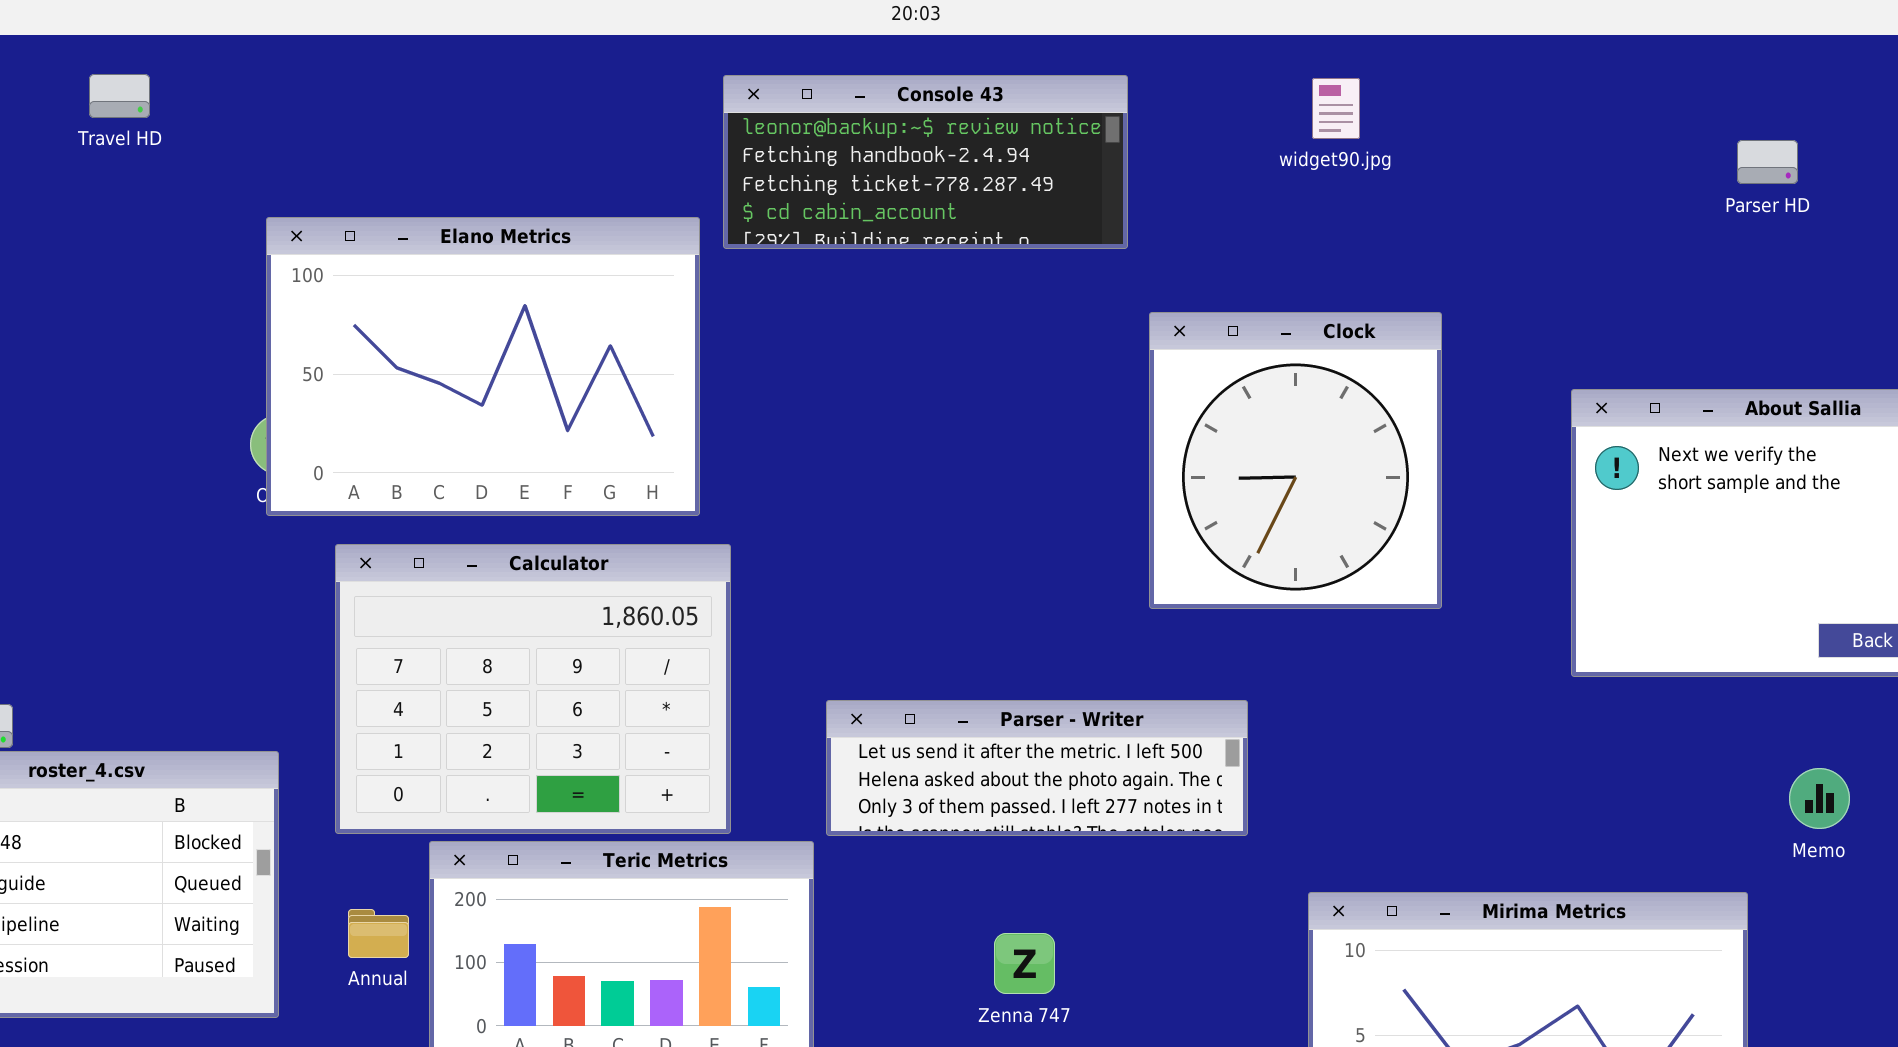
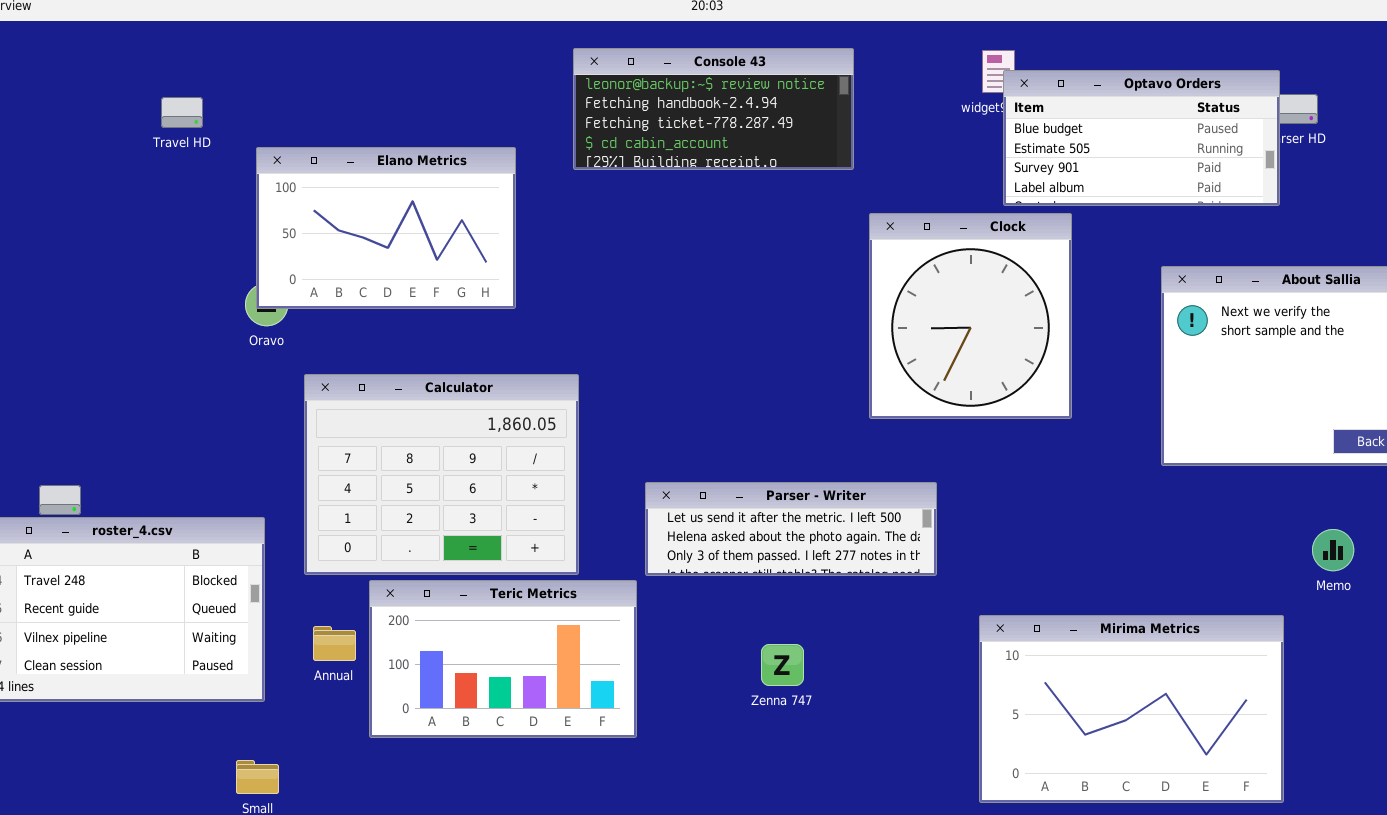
Travel HD: [89,74,150,118] -> [161,97,203,128], moved
Optavo Orders: none -> [1003,70,1280,206], opened
Elano Metrics: [266,217,700,516] -> [256,147,516,309], resized

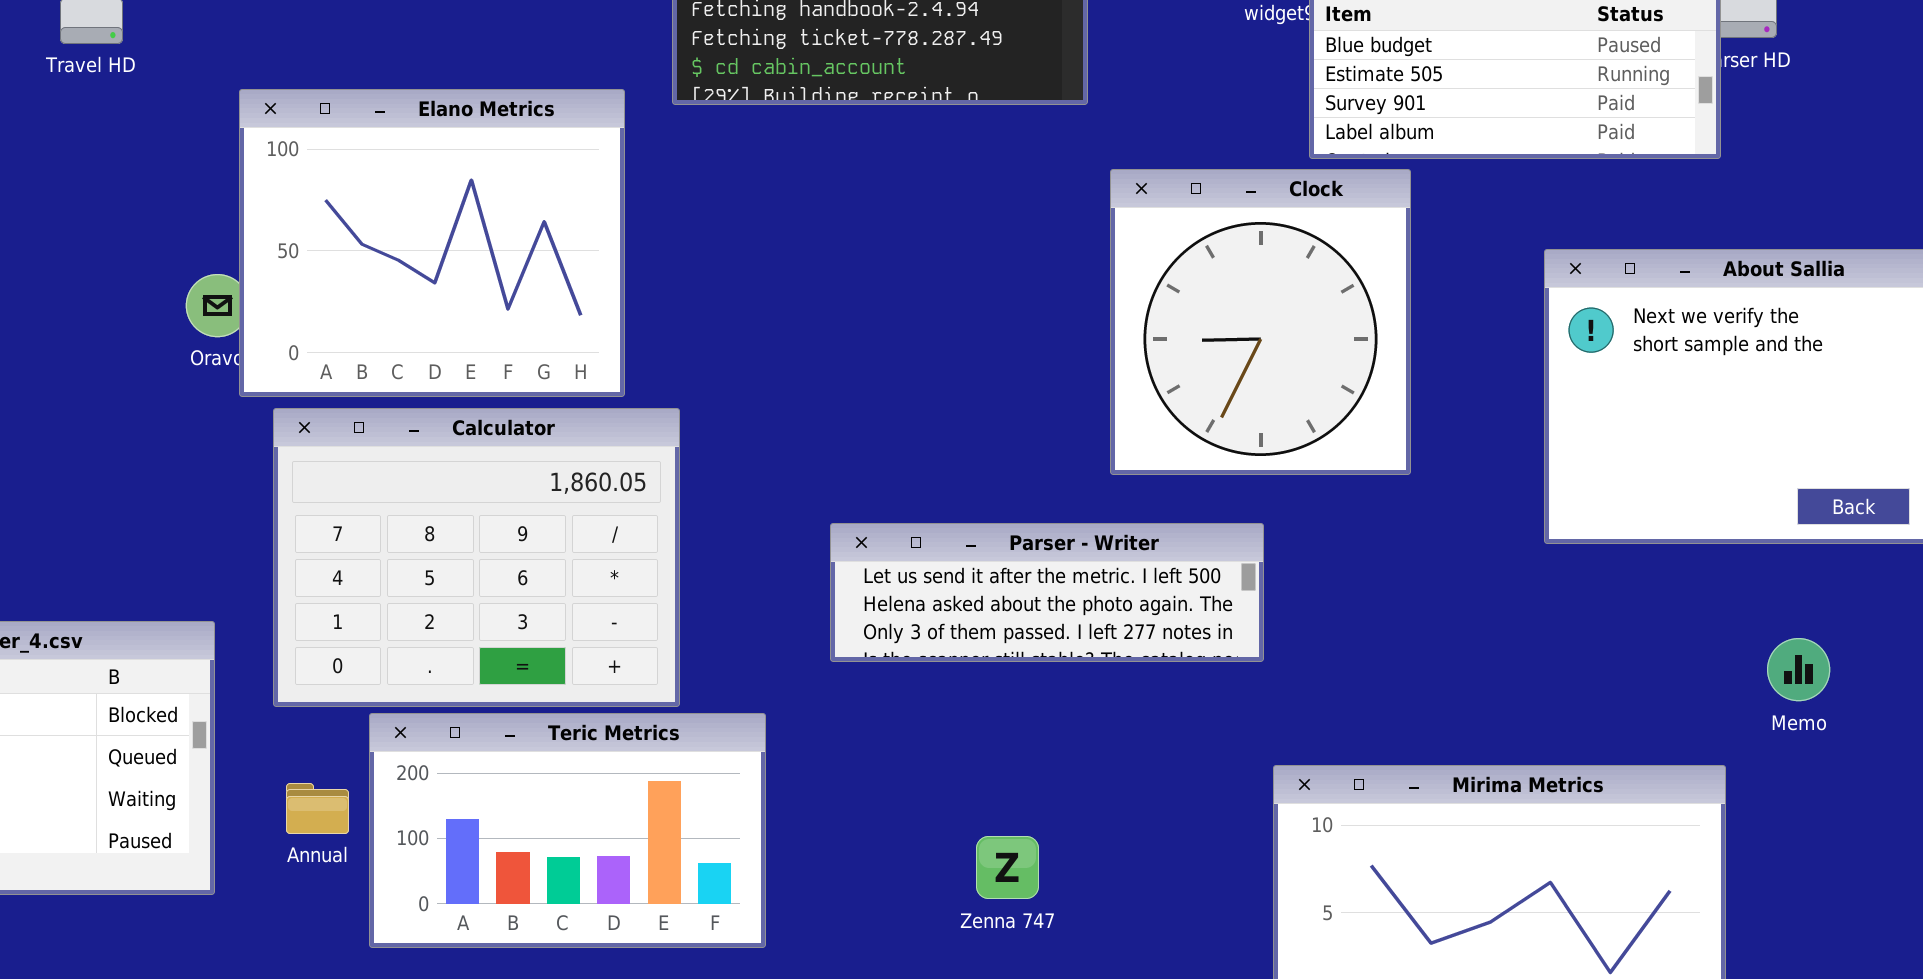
Elano Metrics: [256,147,516,309] -> [239,89,625,397], moved, resized
Parser - Writer: [645,482,937,576] -> [830,523,1264,662], moved
Zenna 747: [761,644,804,686] -> [976,836,1039,899], moved

